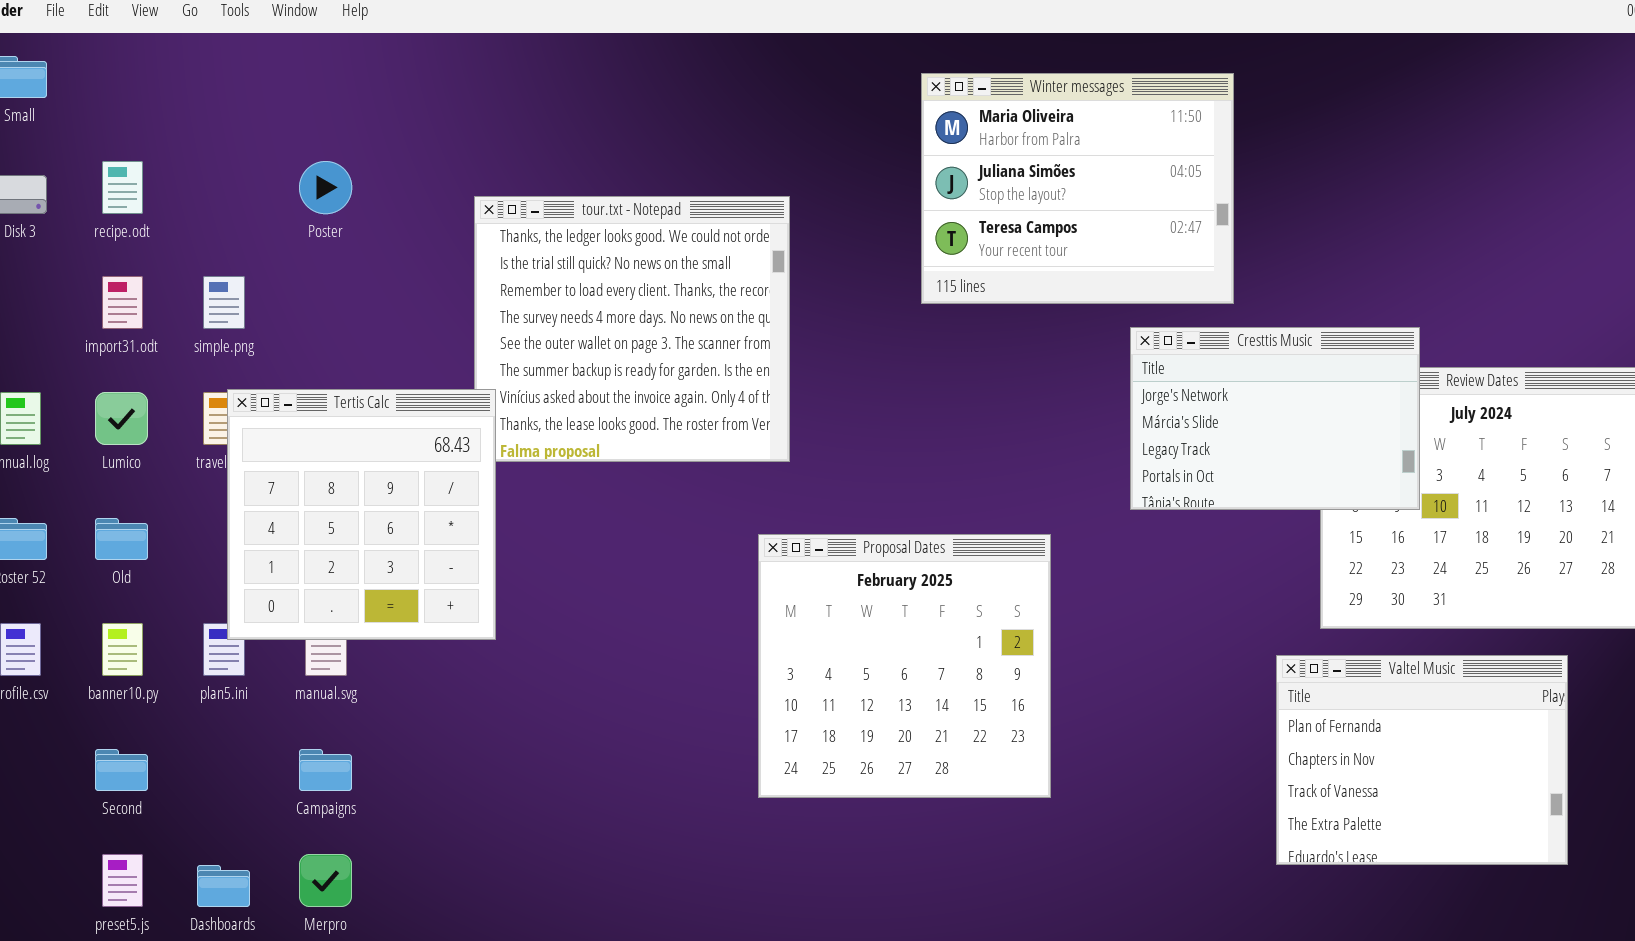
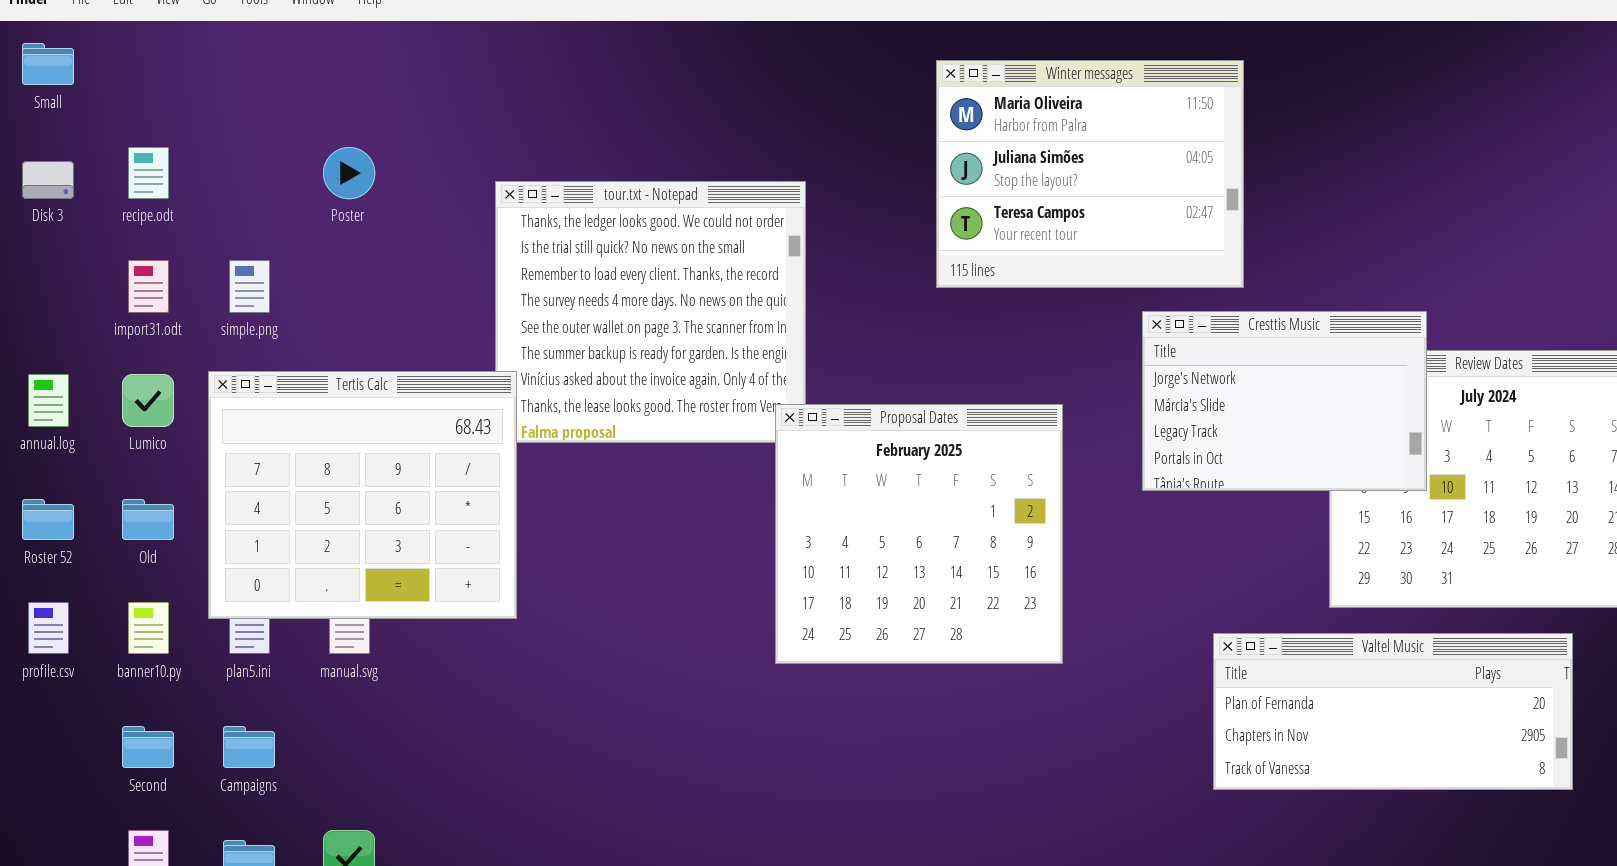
Tertis Calc: [227,389,496,640] -> [208,371,517,619], resized
Proposal Dates: [758,534,1051,798] -> [775,404,1063,664], moved
Valtel Music: [1276,655,1568,865] -> [1213,633,1573,790], resized
Campaigns: [299,749,352,791] -> [223,726,275,768], moved

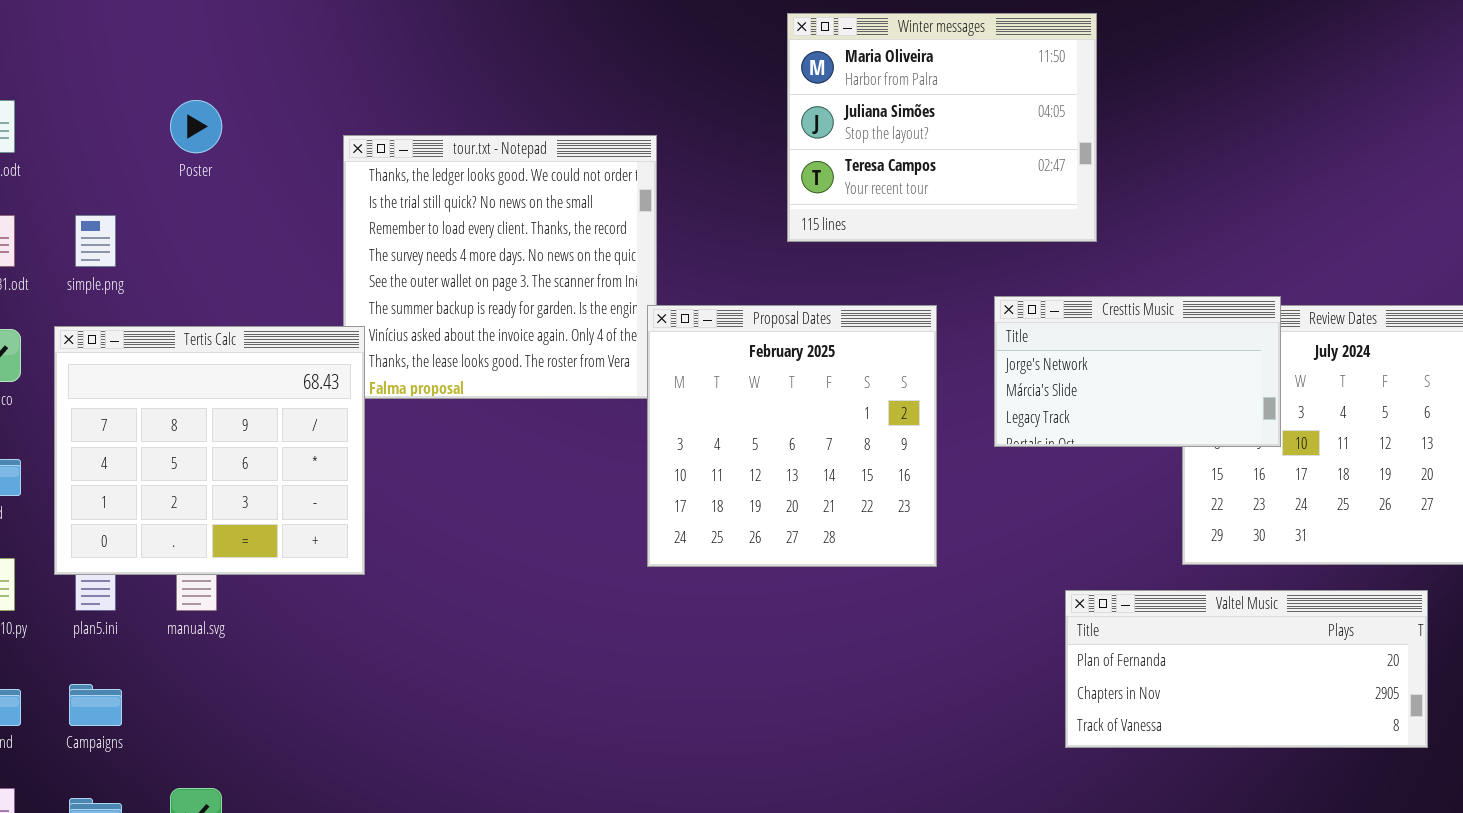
Cresttis Music: [1142,311,1427,491] -> [994,296,1281,447], resized
Proposal Dates: [775,404,1063,664] -> [647,305,937,567], moved

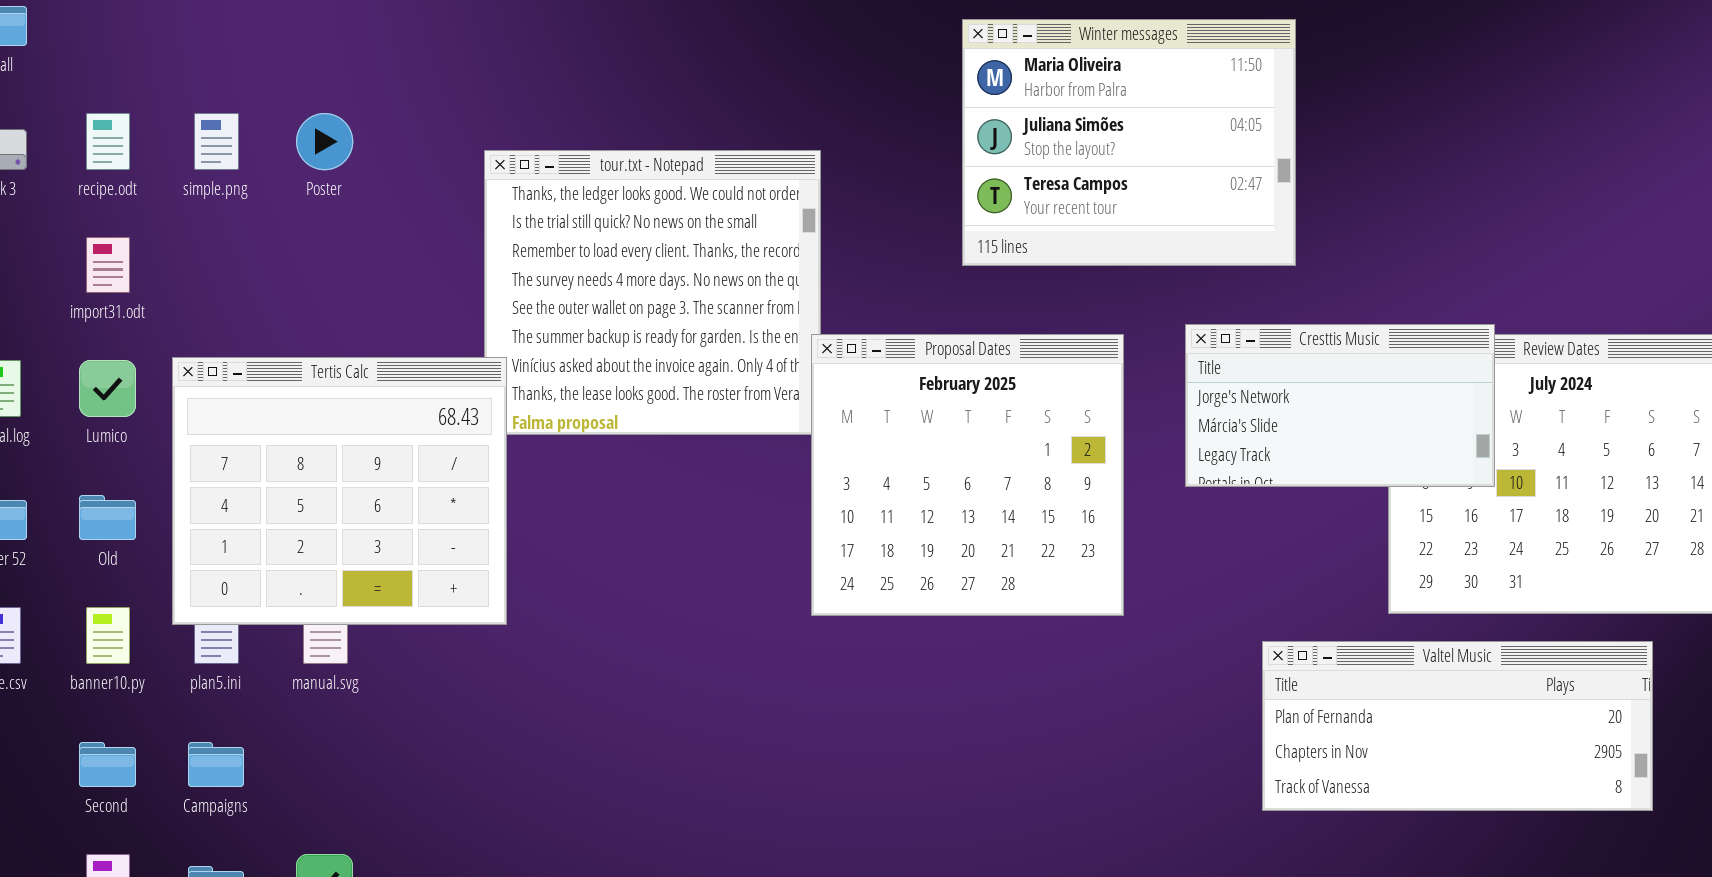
simple.png: [75,215,116,267] -> [194,113,239,170], moved

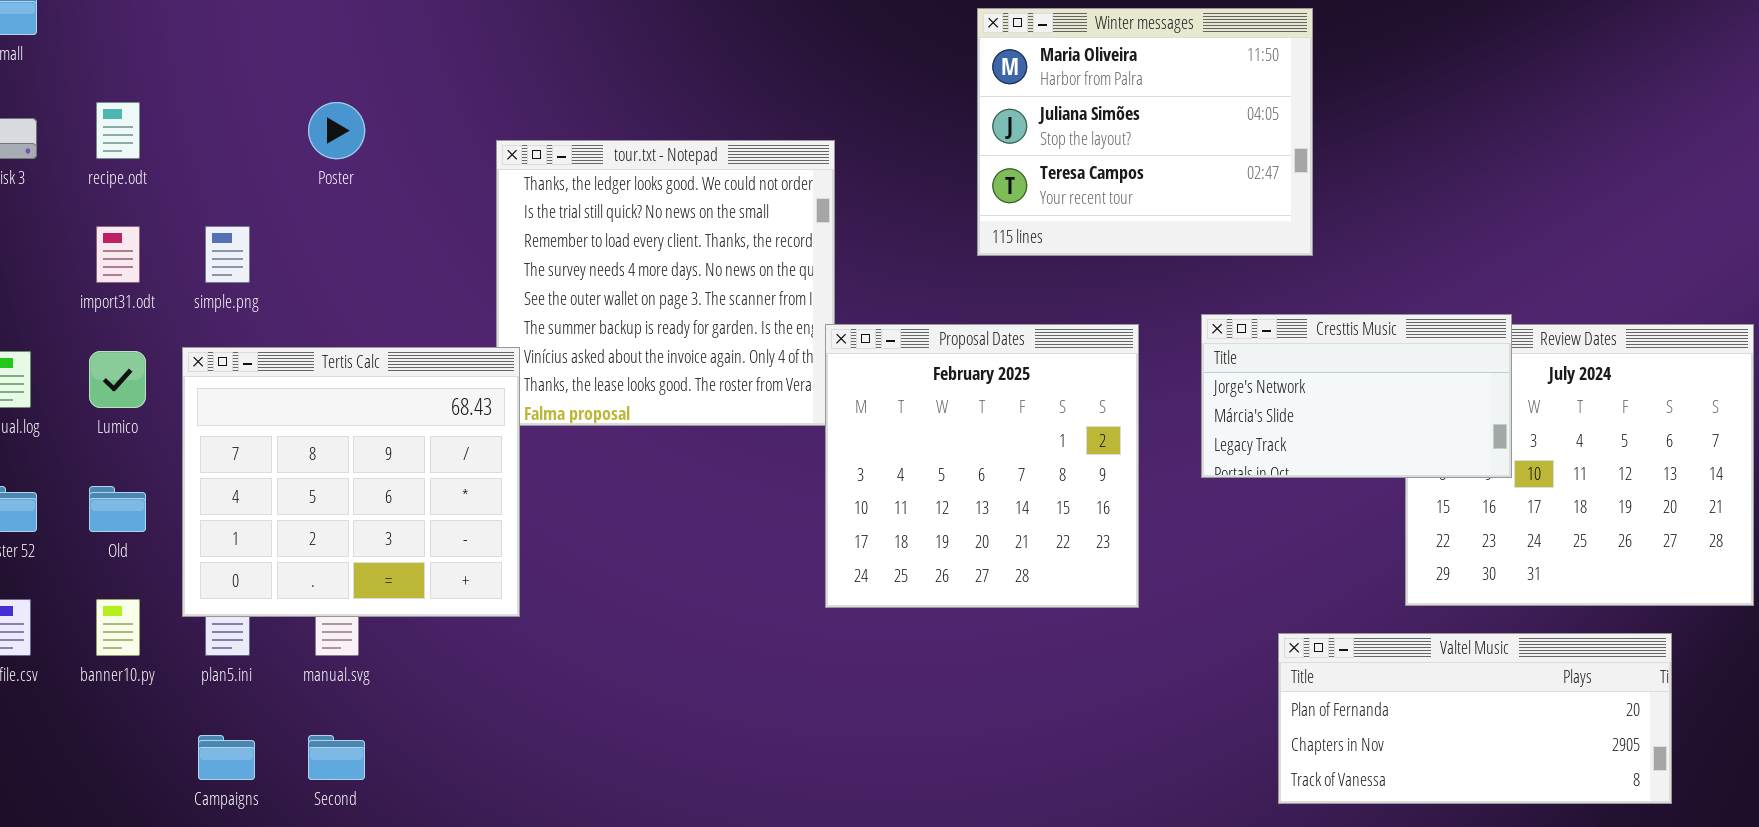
simple.png: [194,113,239,170] -> [205,226,250,283], moved
Second: [79,742,136,787] -> [308,735,365,780], moved

